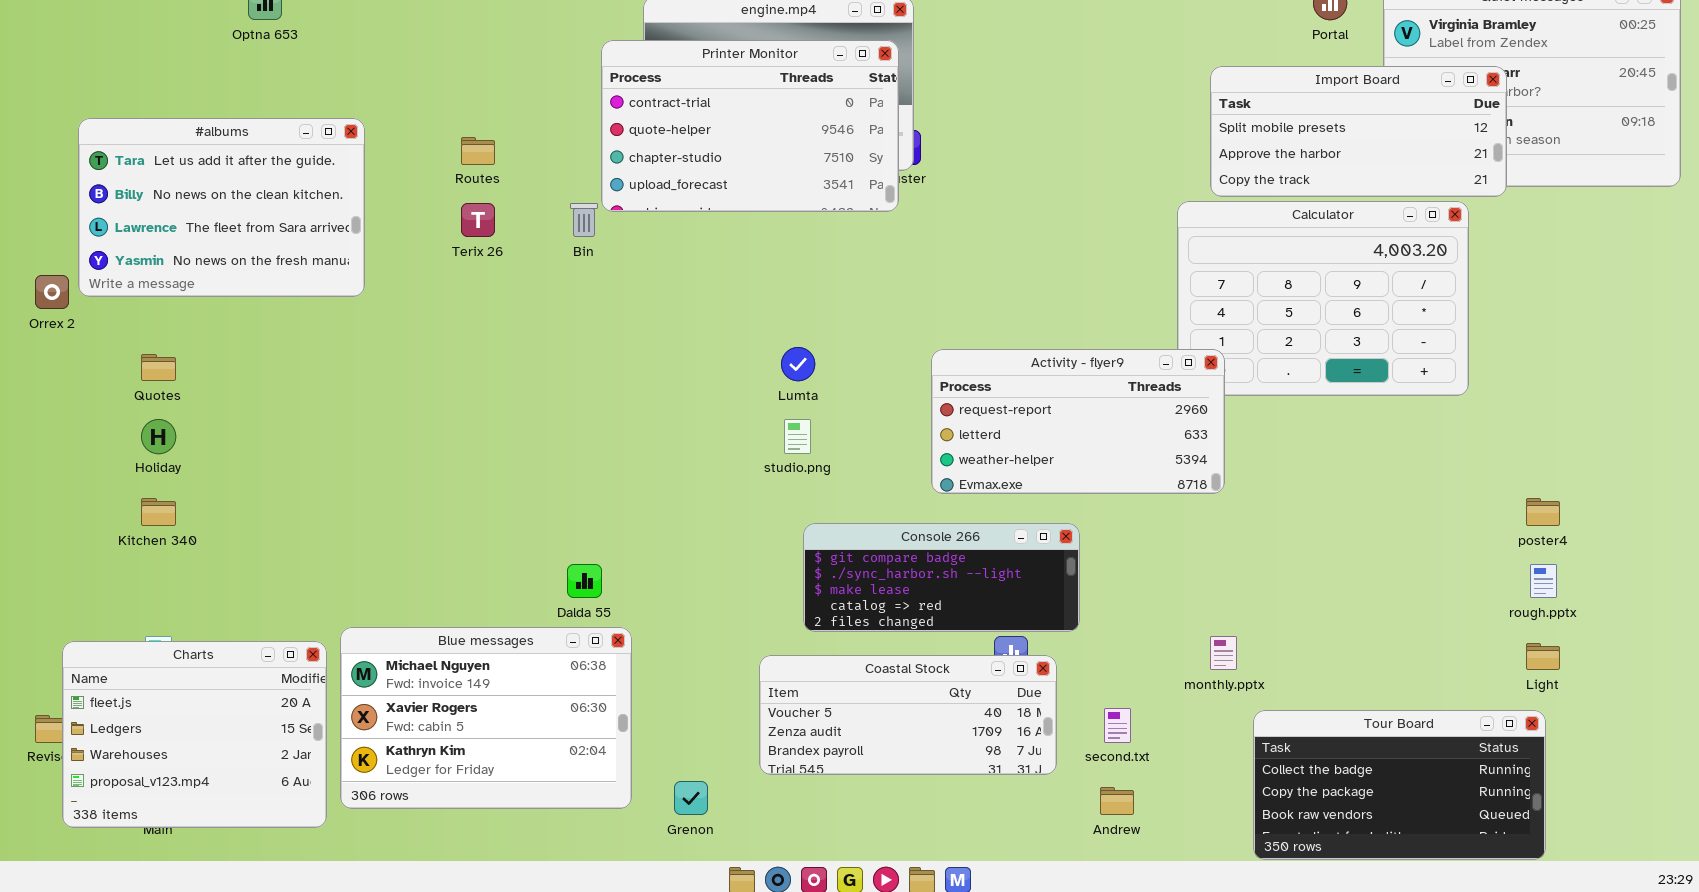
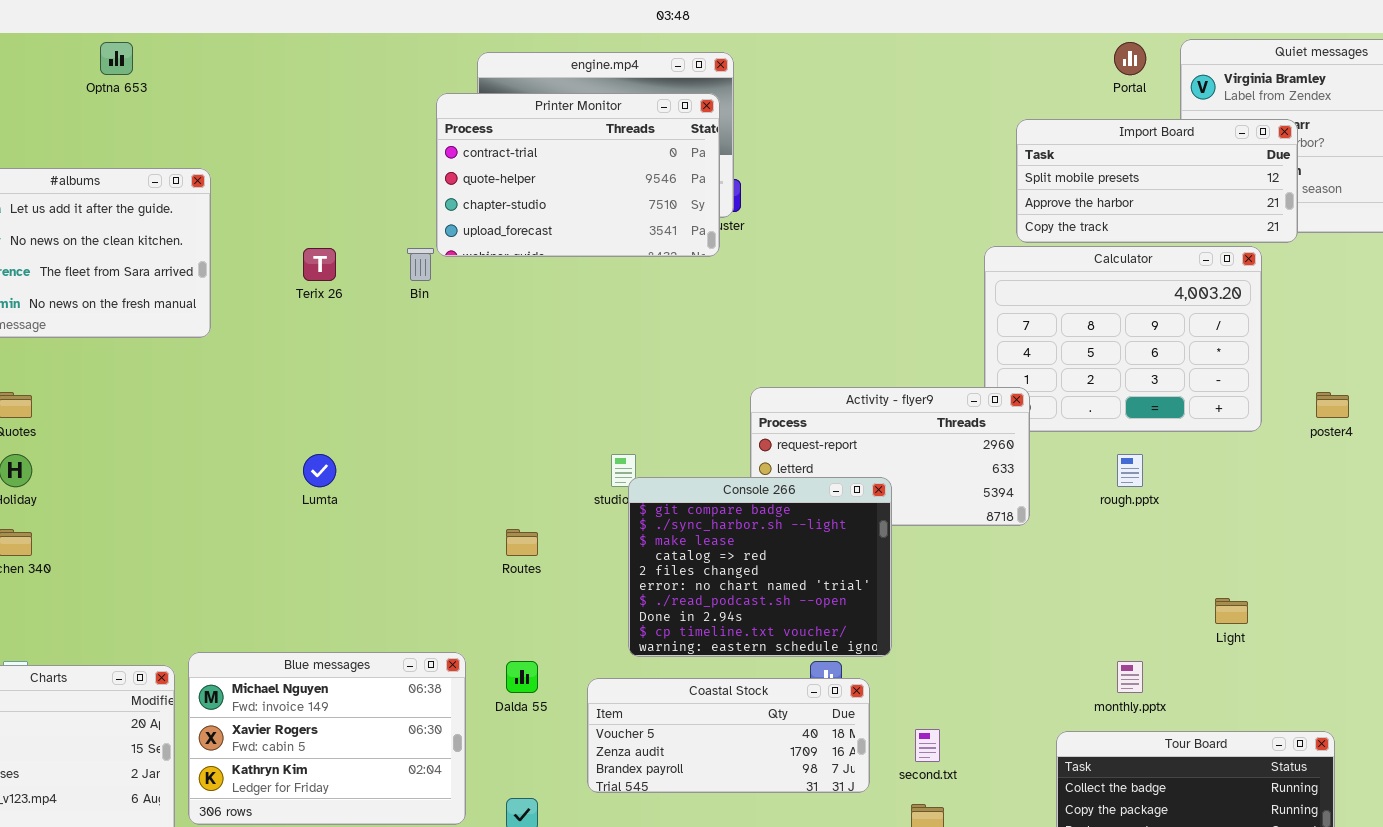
Routes: [461,137,495,165] -> [506,529,538,556], moved
Lumta: [781,347,815,381] -> [303,454,336,487], moved
poster4: [1526,498,1560,526] -> [1316,392,1349,418], moved
Console 266: [803,523,1080,632] -> [628,477,892,657], resized
Dalda 55: [567,564,602,598] -> [506,661,538,693], moved
rough.pptx: [1530,564,1557,598] -> [1117,454,1143,487], moved
monthly.pptx: [1210,636,1237,670] -> [1117,661,1143,693], moved
Light: [1526,643,1560,670] -> [1215,598,1248,624], moved

